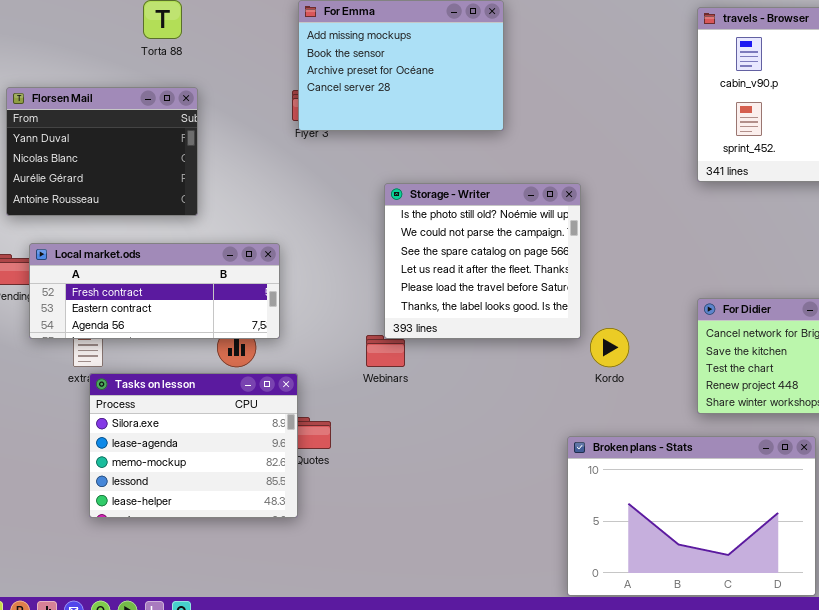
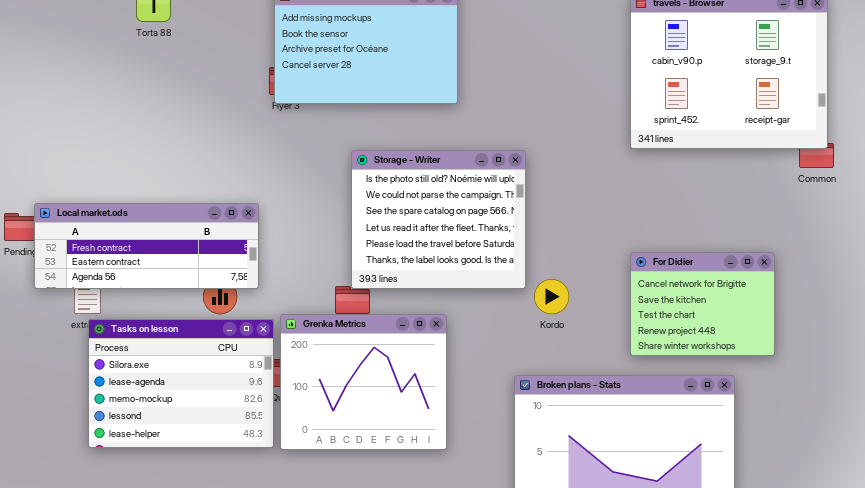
Florsen Mail: [6,87,198,216] -> none, closed
Grenka Metrics: none -> [280,314,447,450], opened

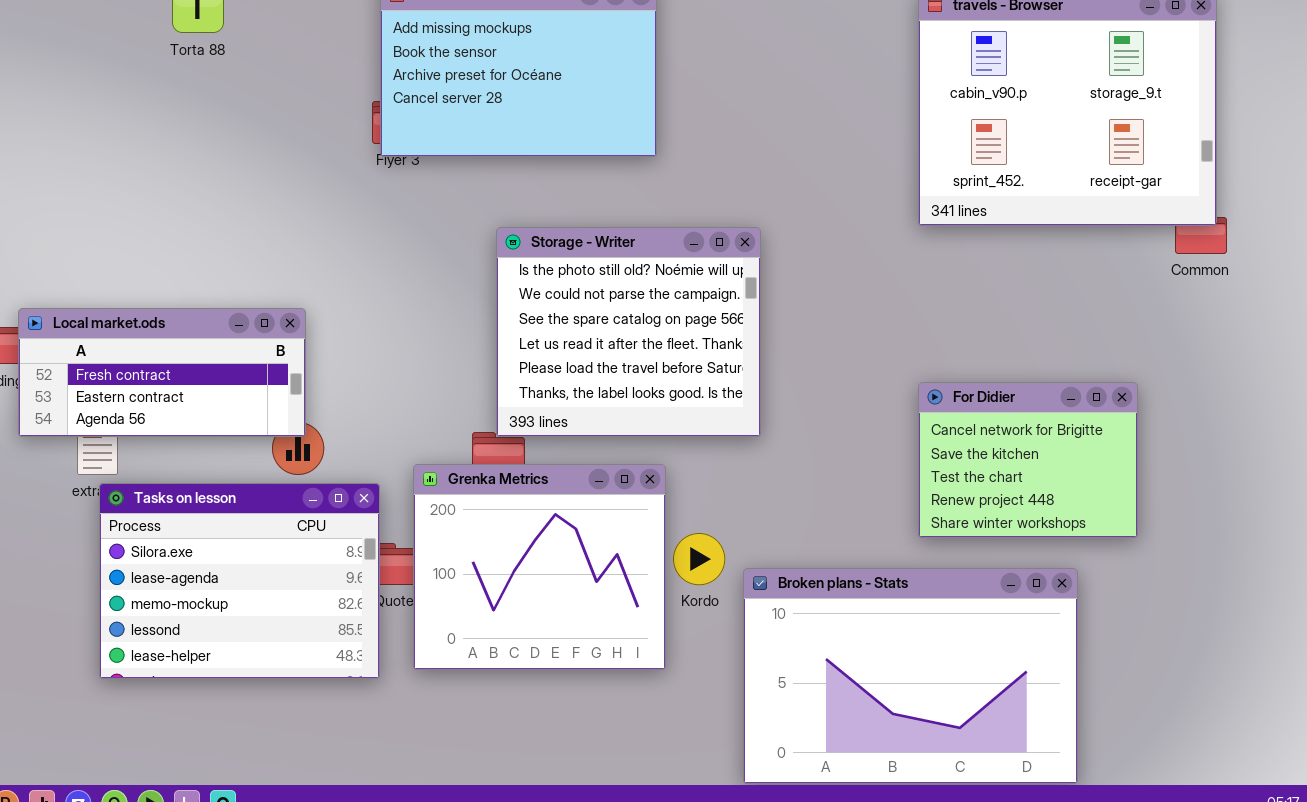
Local market.ods: [34,203,259,289] -> [18,308,306,437], resized
Kordo: [534,279,569,314] -> [673,533,725,585], moved
Grenka Metrics: [280,314,447,450] -> [413,464,666,670], moved

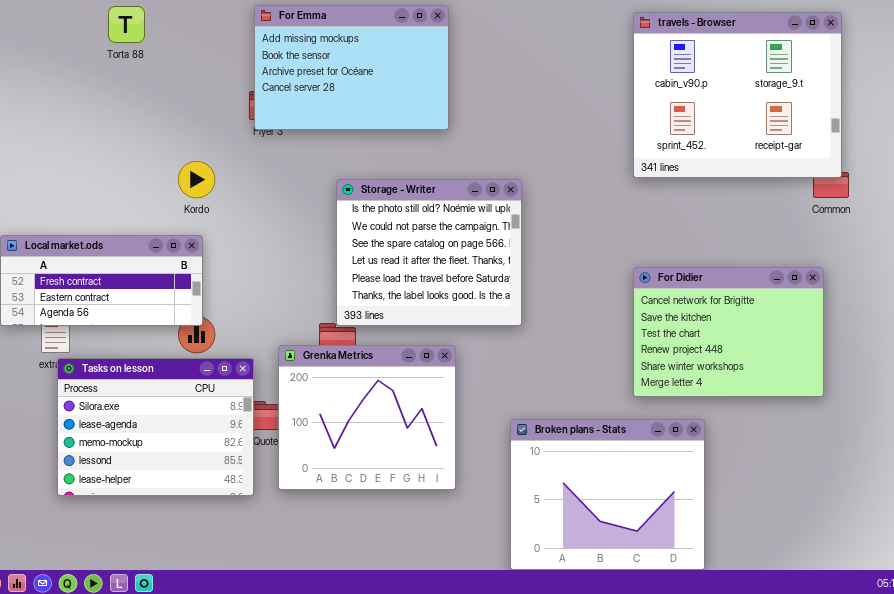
For Didier: [918,382,1138,538] -> [633,267,824,397], resized
Kordo: [673,533,725,585] -> [178,161,215,198], moved
Broken plans - Stats: [743,568,1078,784] -> [510,419,705,570], resized

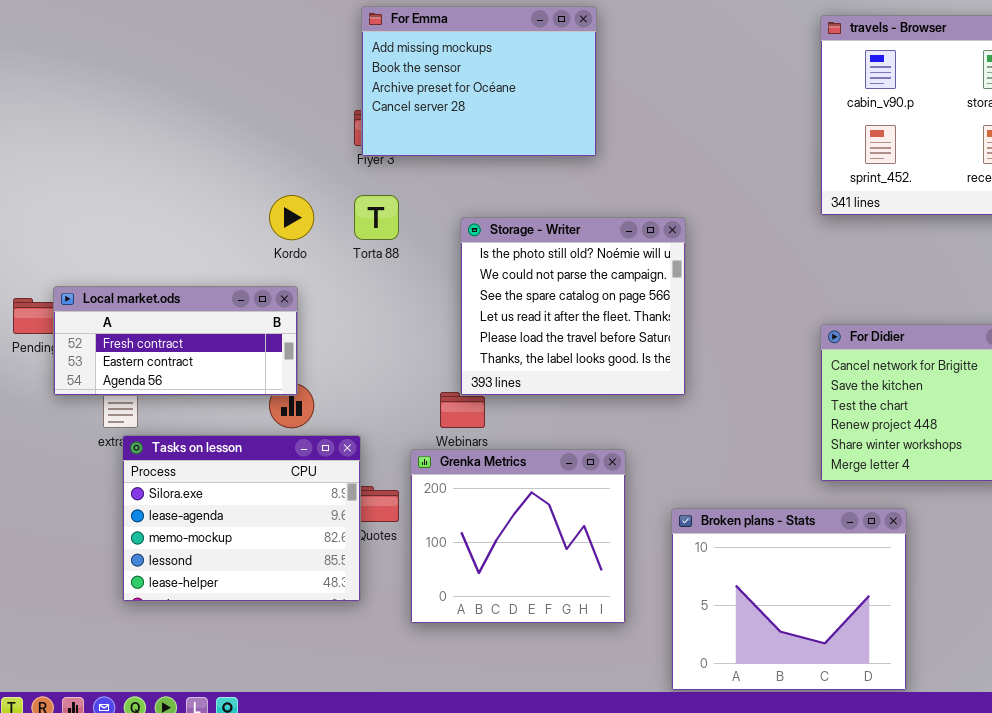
Torta 88: [108,6,145,43] -> [354,195,399,240], moved
Grenka Metrics: [278,345,456,490] -> [410,449,626,624], moved

